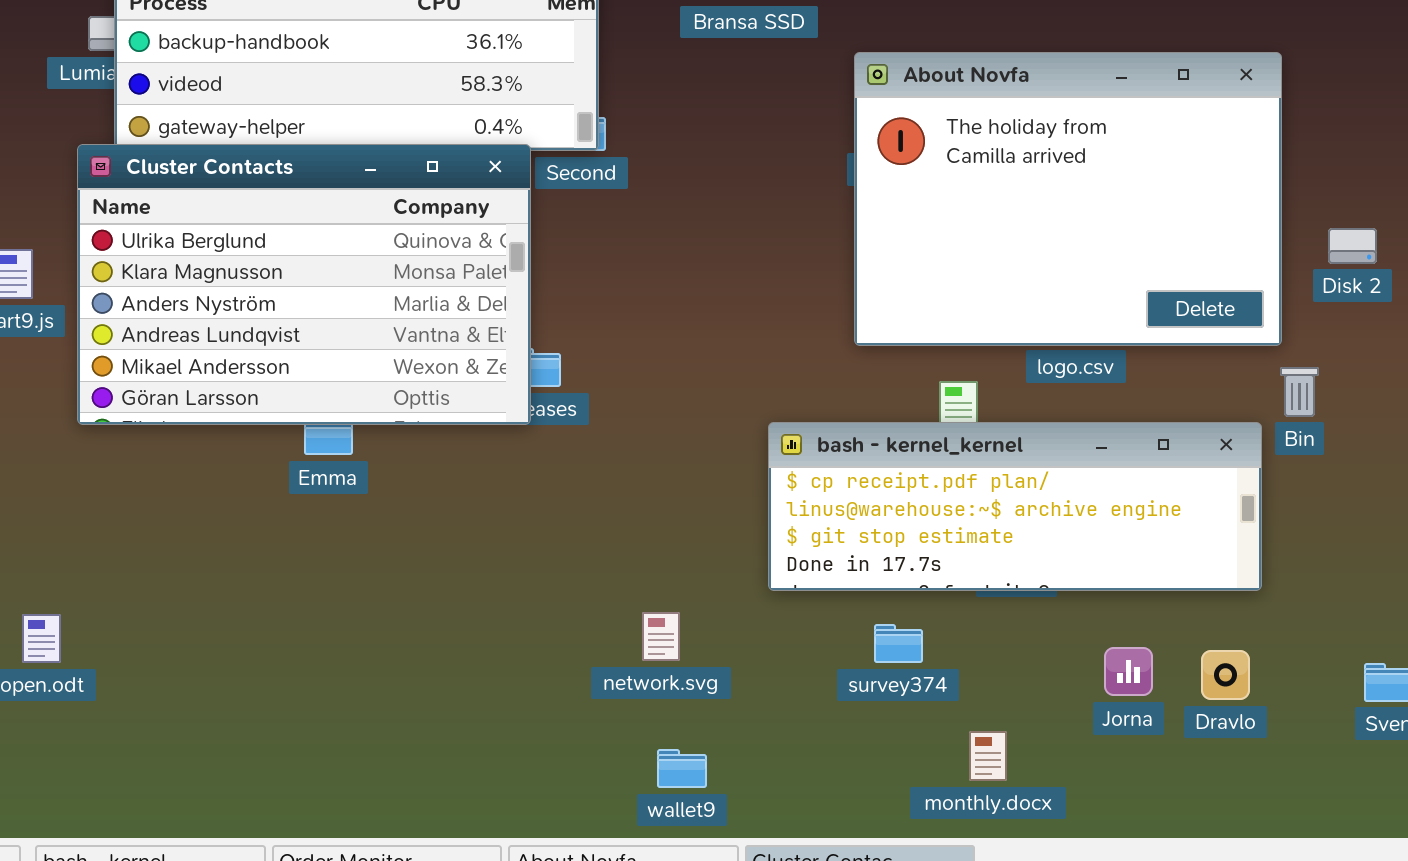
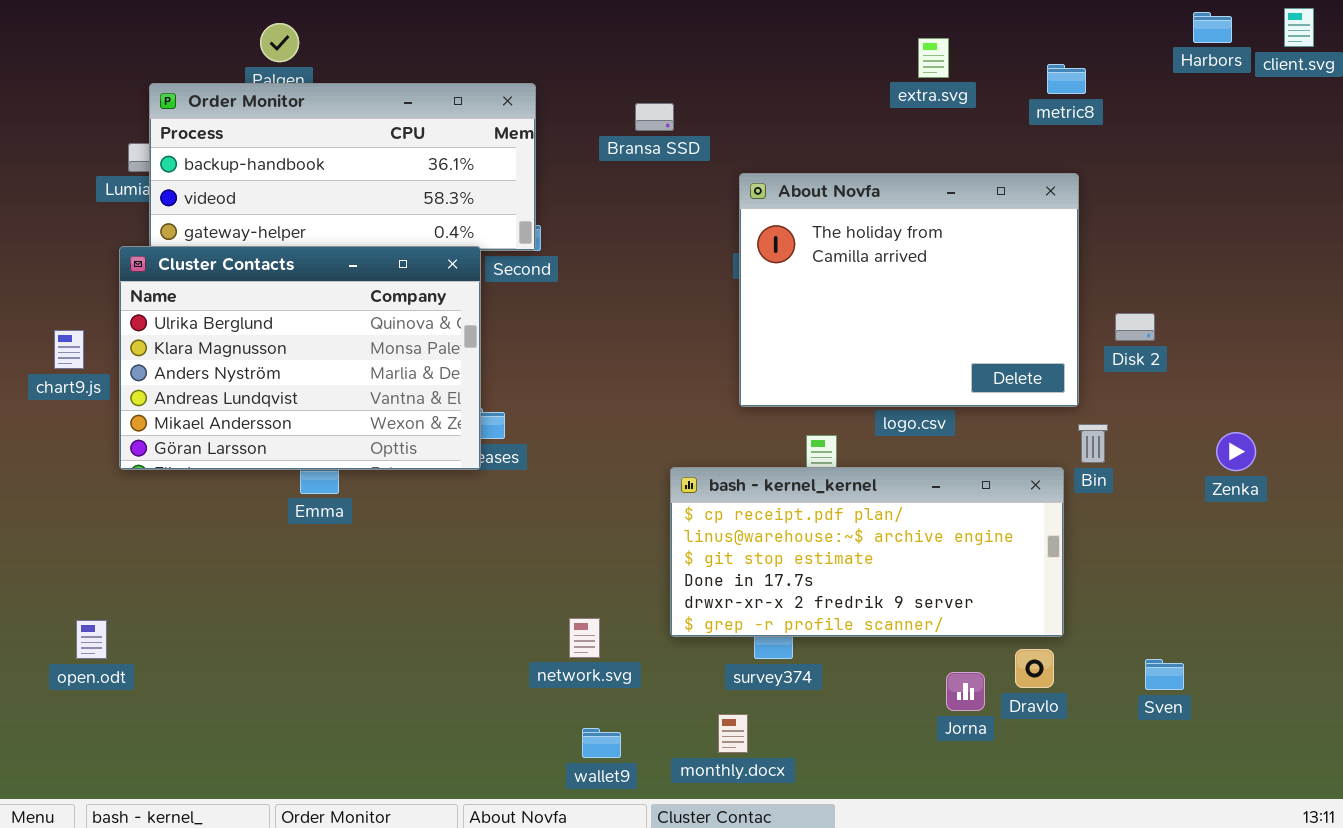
bash - kernel_kernel: [768,422,1262,591] -> [670,467,1064,637], resized
Jorna: [1104,647,1153,696] -> [946,672,985,711], moved
monthly.docx: [969,731,1007,781] -> [718,714,748,753], moved

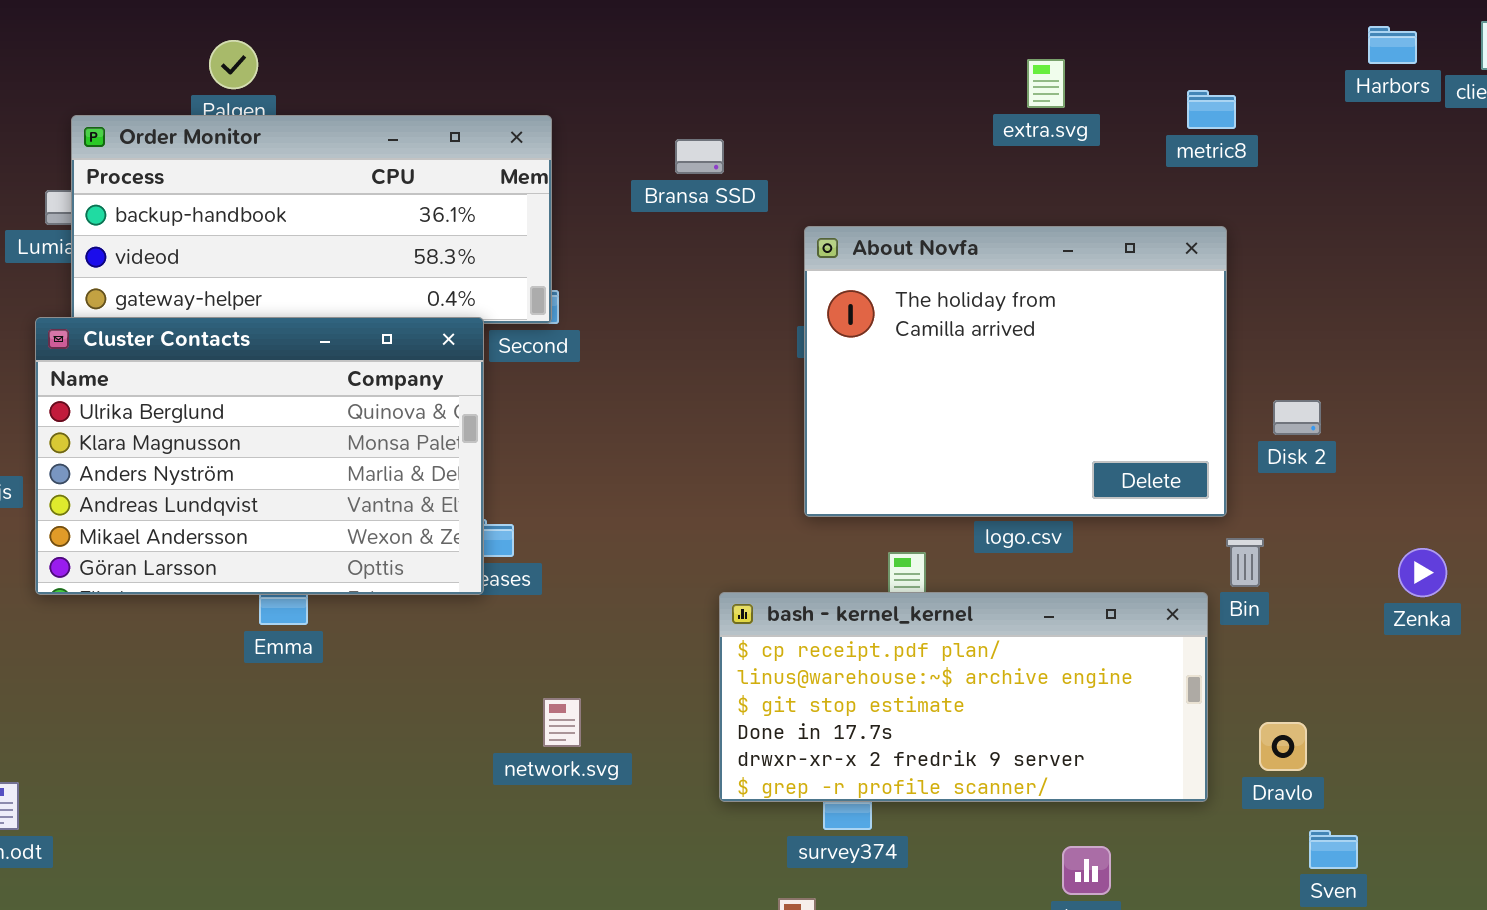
network.svg: [569,618,600,658] -> [543,698,581,747], moved
Dravlo: [1015,649,1054,688] -> [1259,722,1307,771], moved

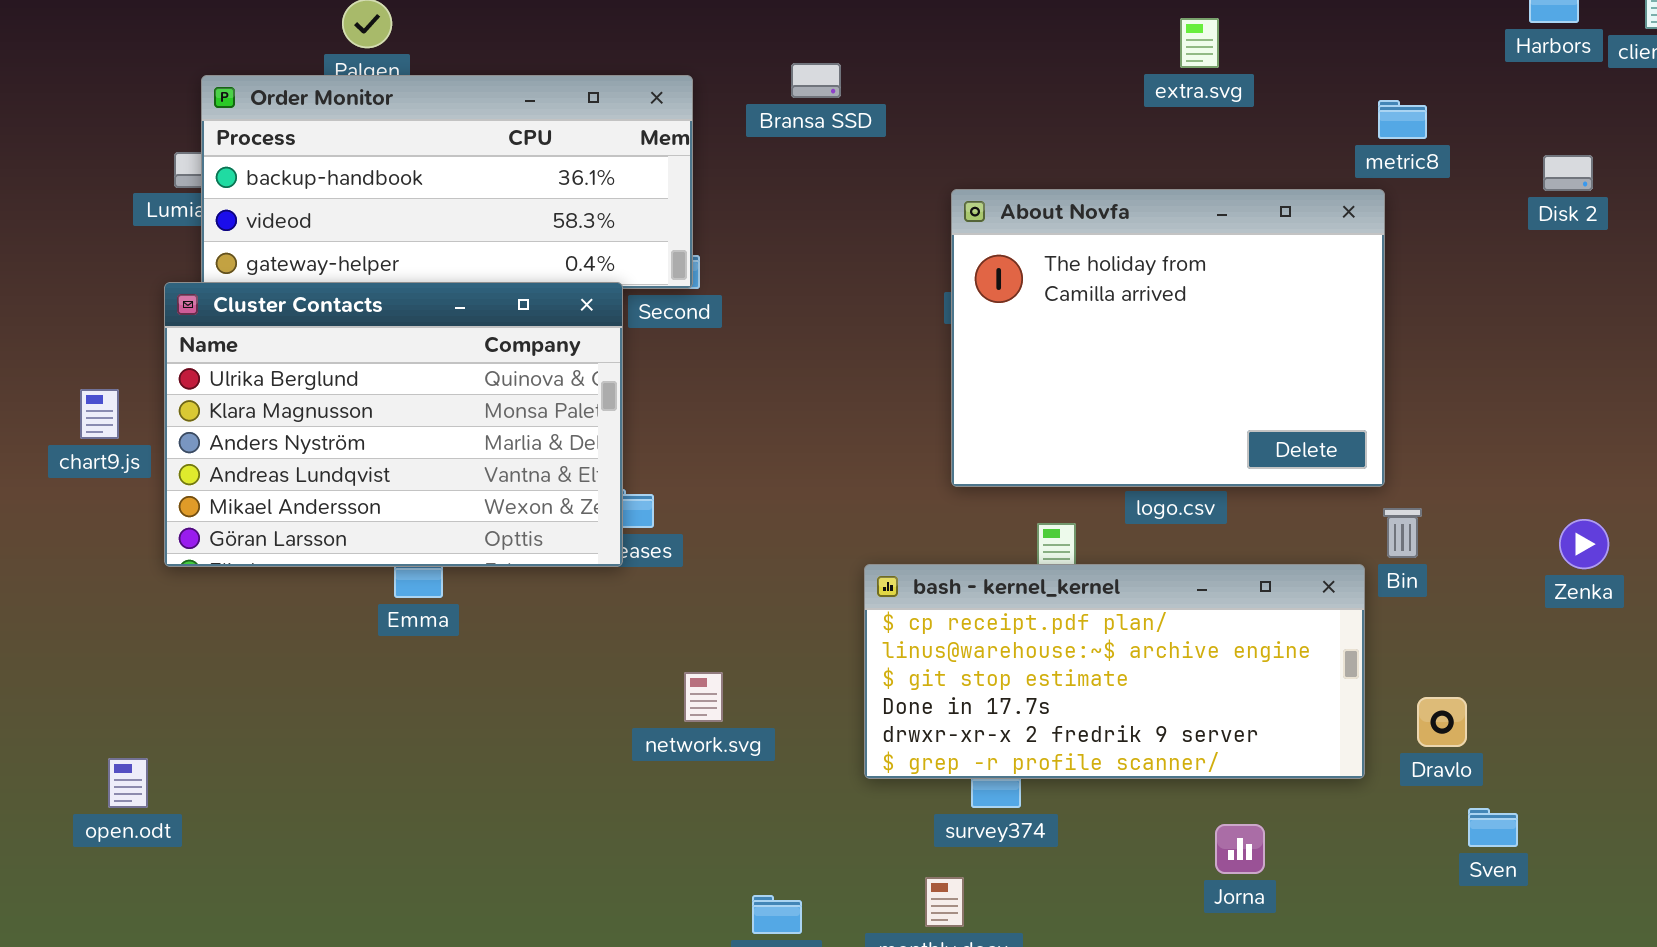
metric8: [1187,90,1236,129] -> [1378,100,1427,139], moved
Bransa SSD: [675,139,724,174] -> [791,63,841,98], moved
Disk 2: [1273,400,1321,435] -> [1543,155,1593,191], moved

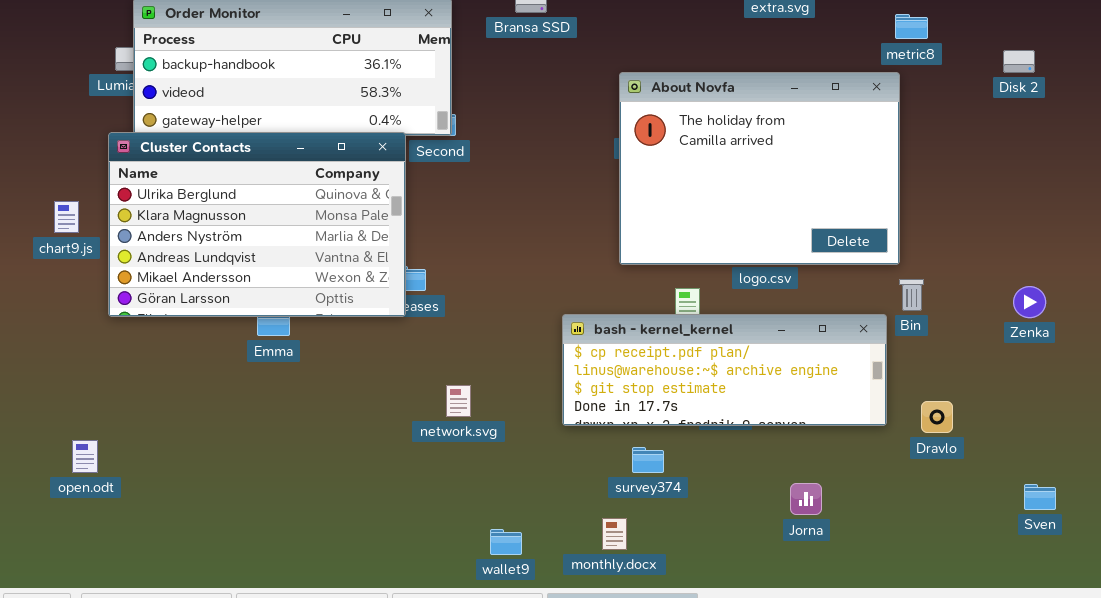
bash - kernel_kernel: [864,564,1365,779] -> [562,314,887,426], resized
Sven: [1468,808,1518,847] -> [1024,484,1056,510], moved

